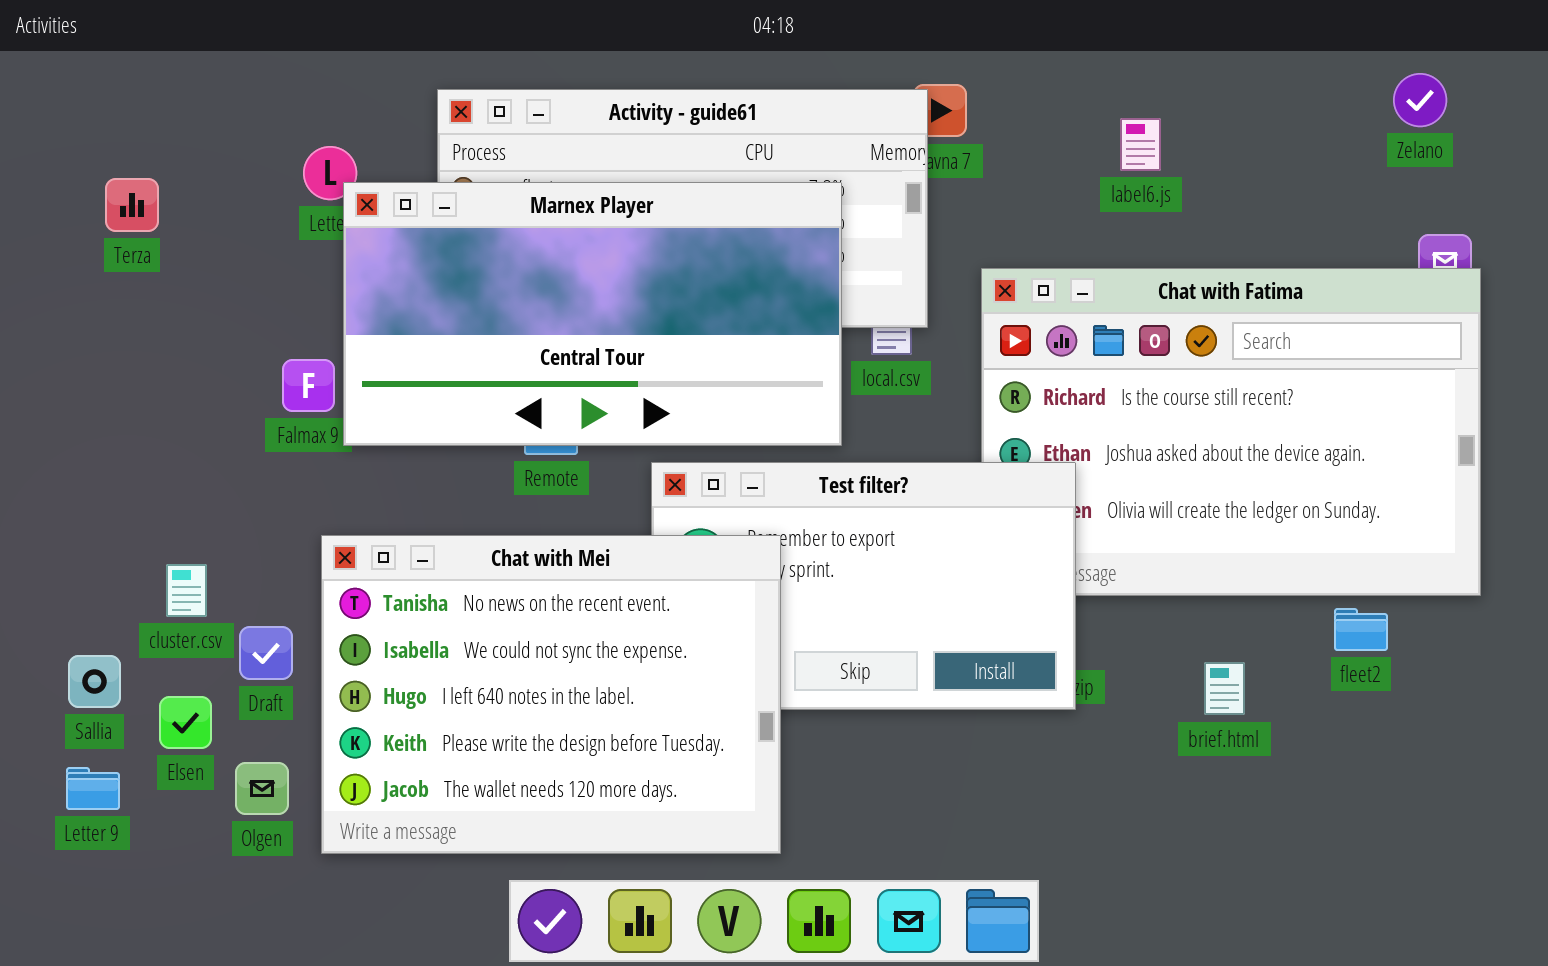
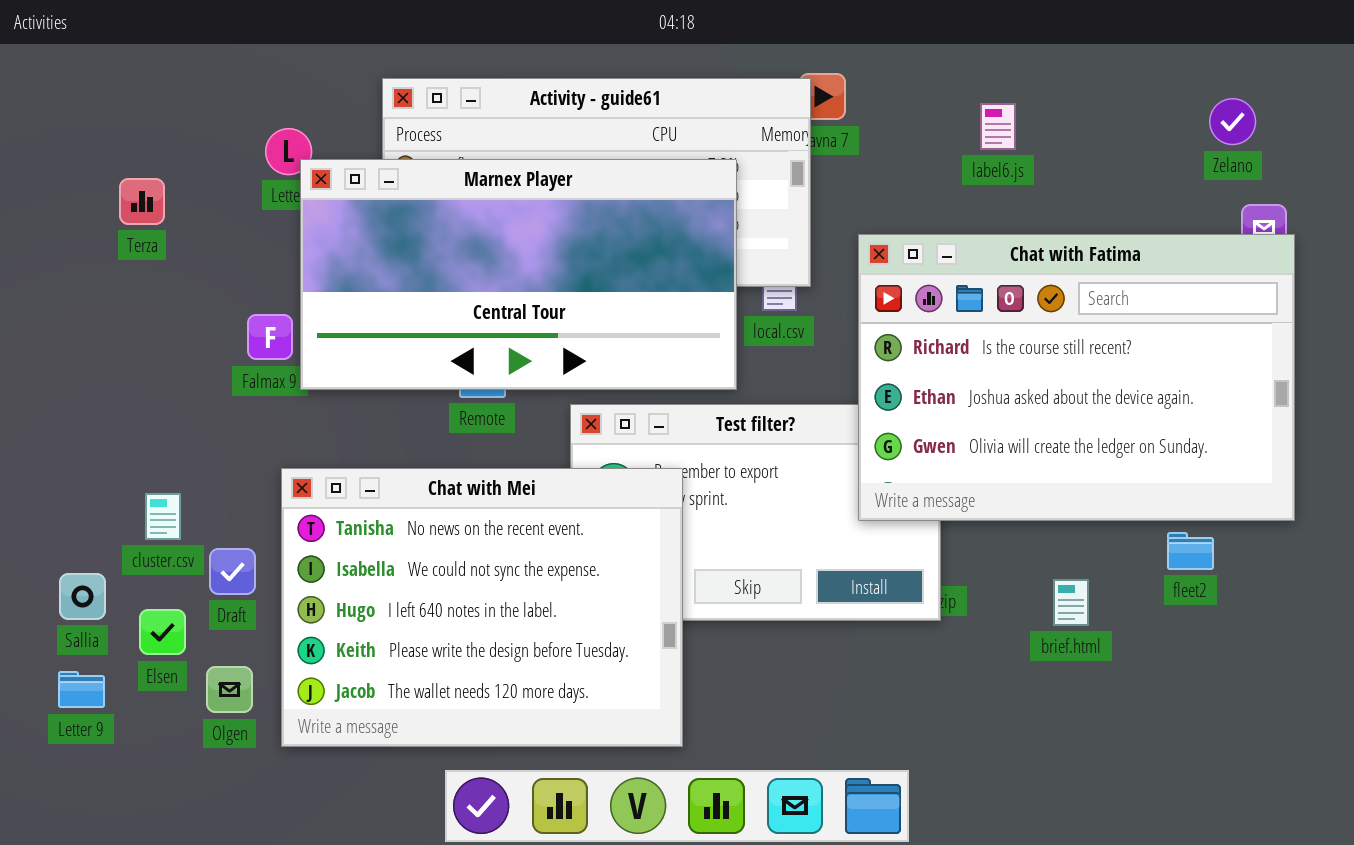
Zelano: [1393,73,1447,127] -> [1209,98,1256,145], moved
Terza: [105,178,159,232] -> [119,178,165,225], moved
Chat with Fatima: [981,268,1481,596] -> [858,234,1295,521], raised

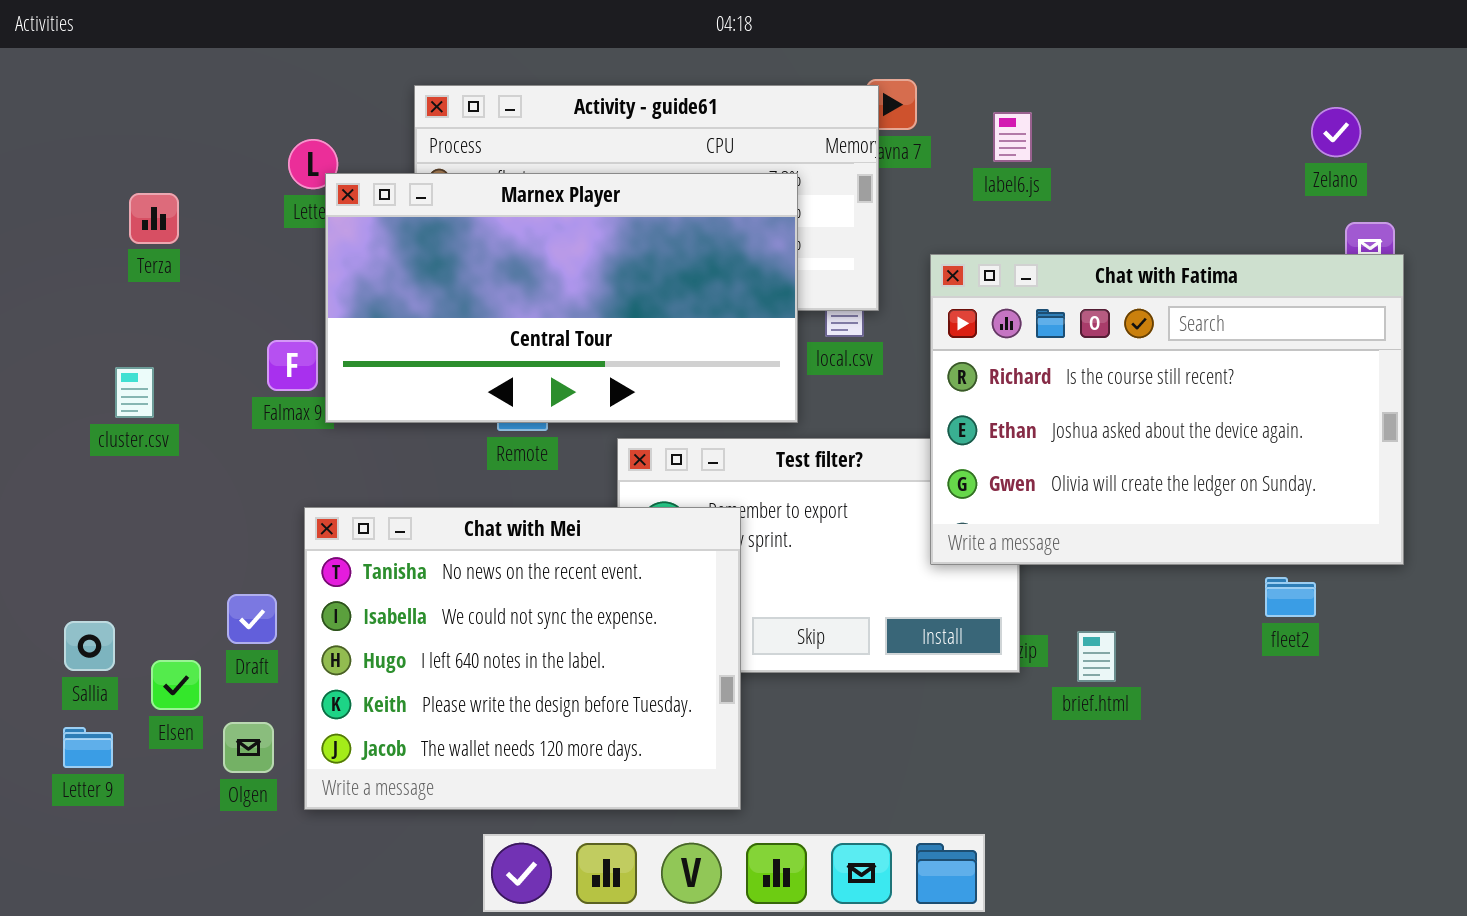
label6.js: [980,103,1016,150] -> [993,112,1032,162], moved
cluster.csv: [145,493,181,540] -> [115,367,154,418], moved
brief.html: [1053,579,1089,626] -> [1077,631,1116,682], moved

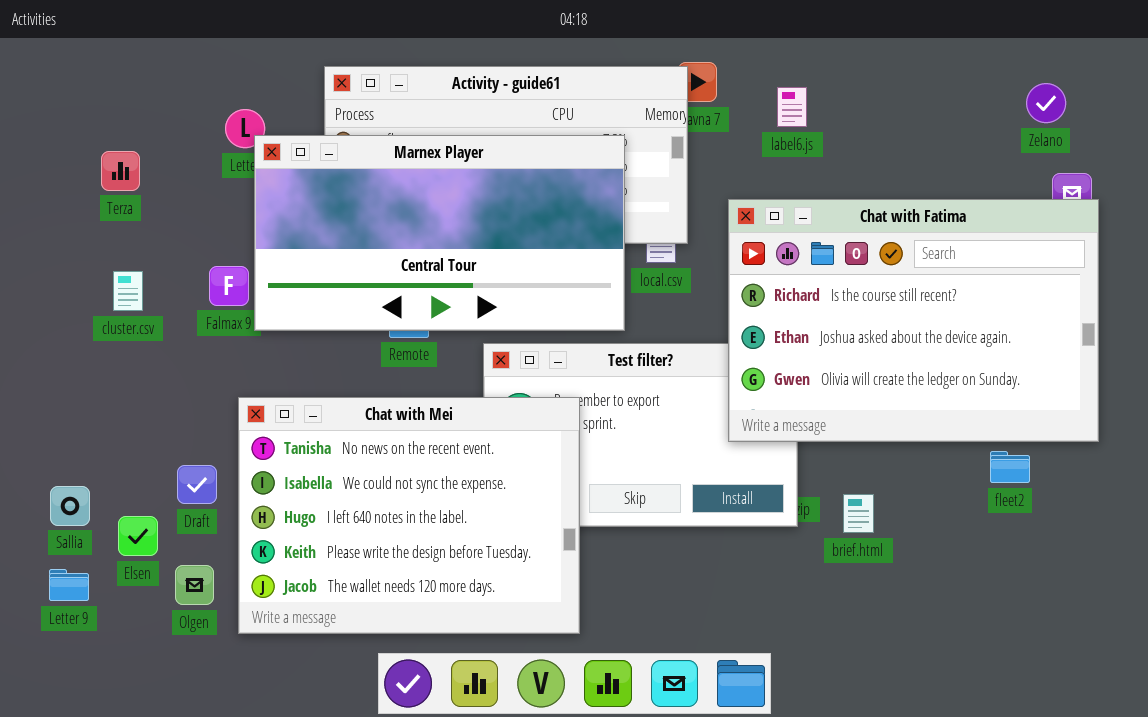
cluster.csv: [115,367,154,418] -> [113,271,143,311], moved

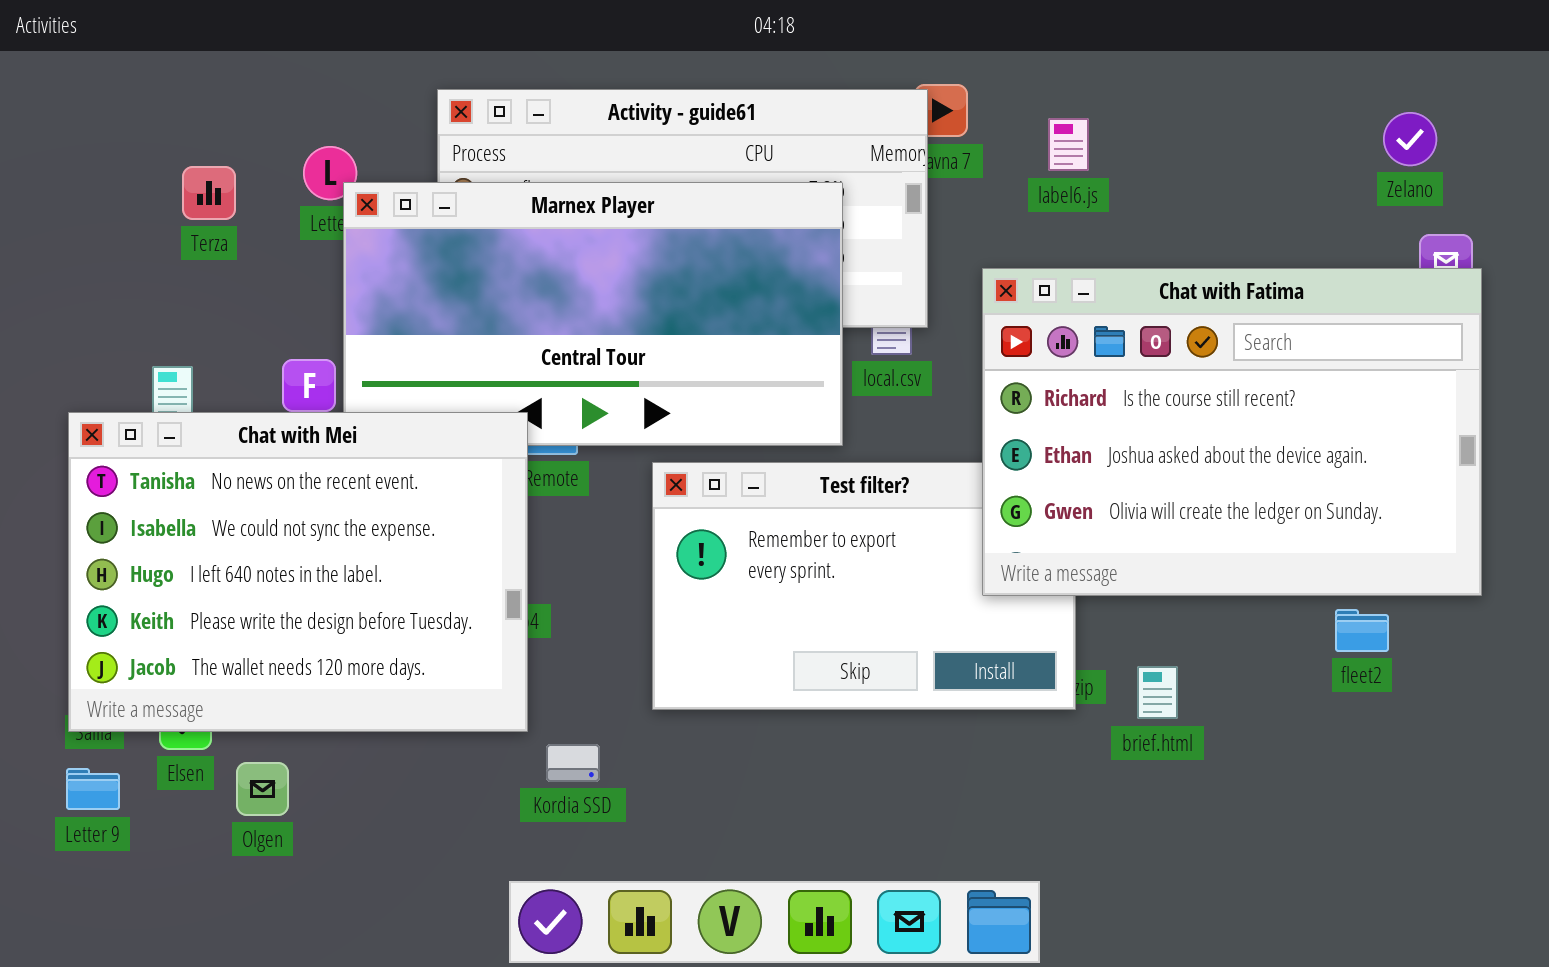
Terza: [101,151,140,191] -> [182,166,236,220], moved
Chat with Mei: [238,397,580,634] -> [68,412,528,732], moved

